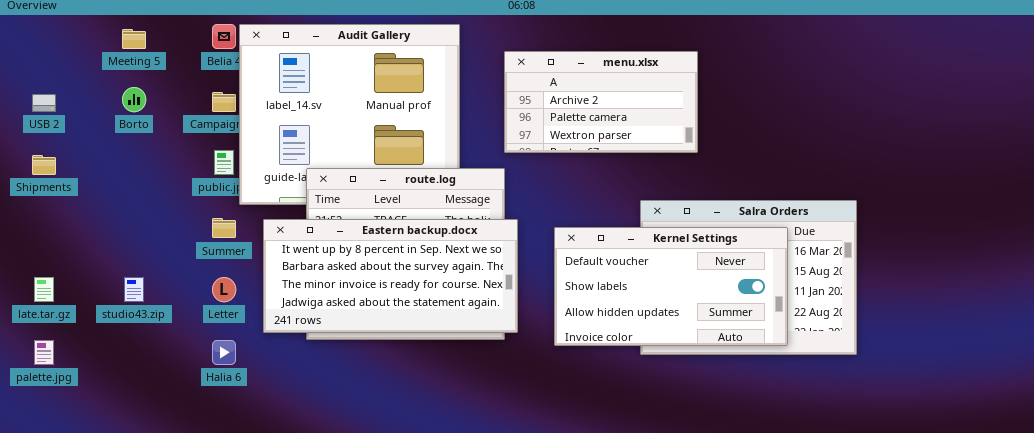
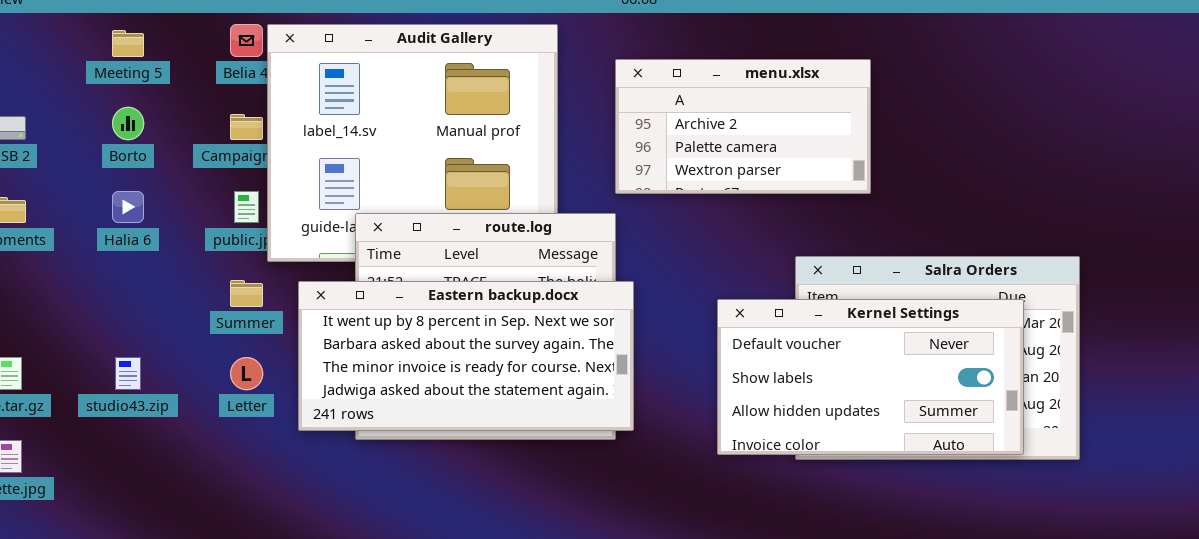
Kernel Settings: [554,227,788,346] -> [717,299,1024,455], moved
Halia 6: [212,340,236,365] -> [112,191,144,223], moved

